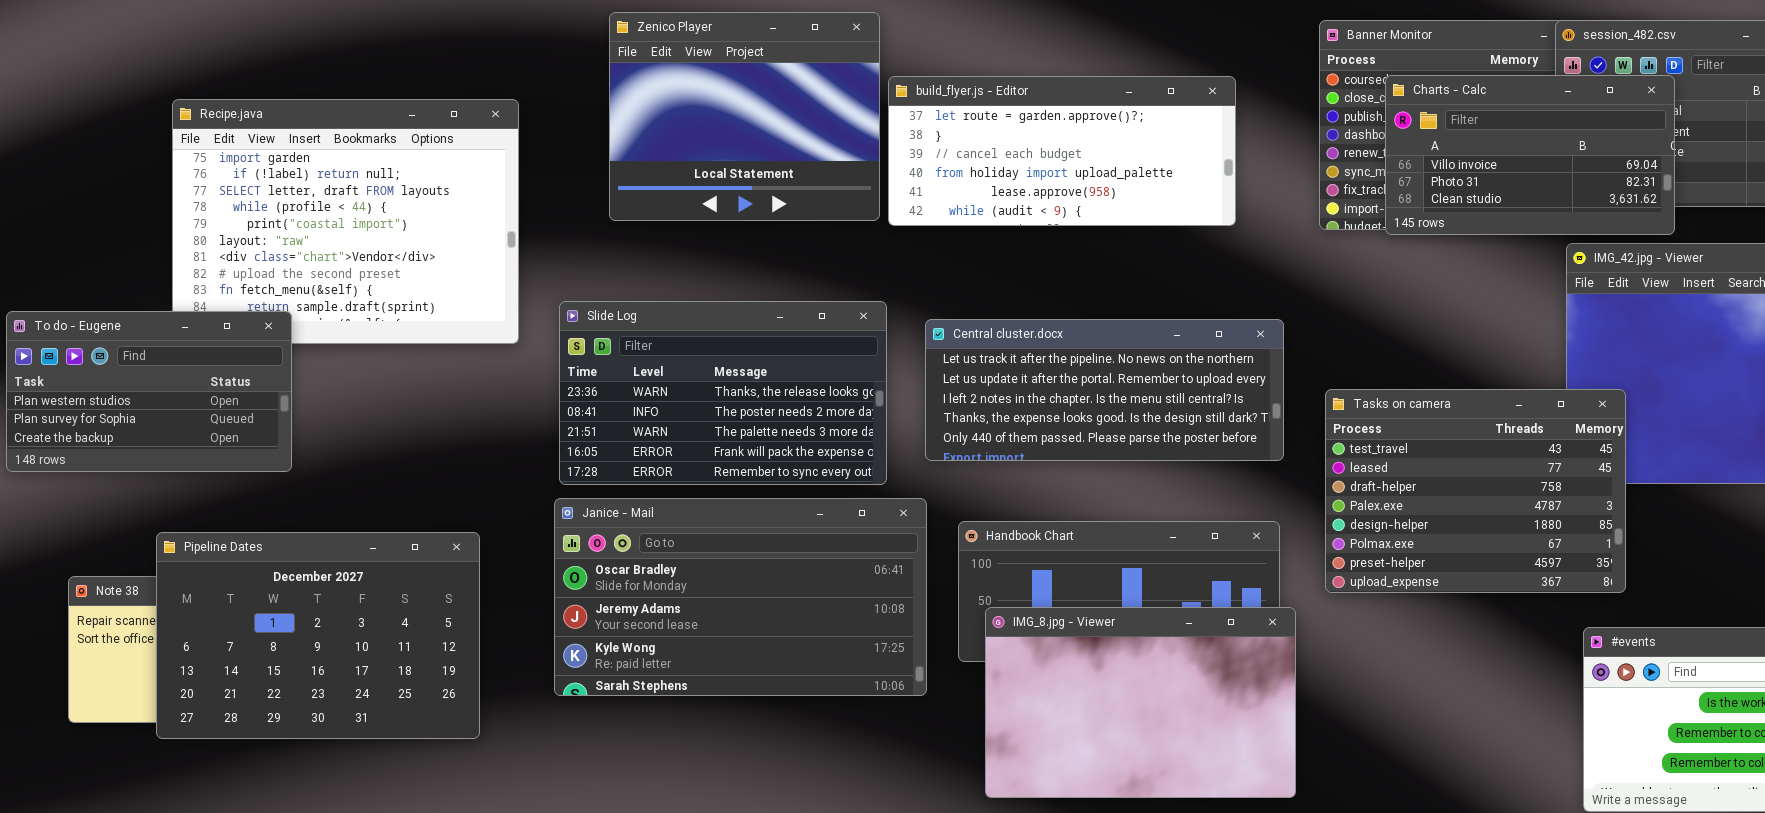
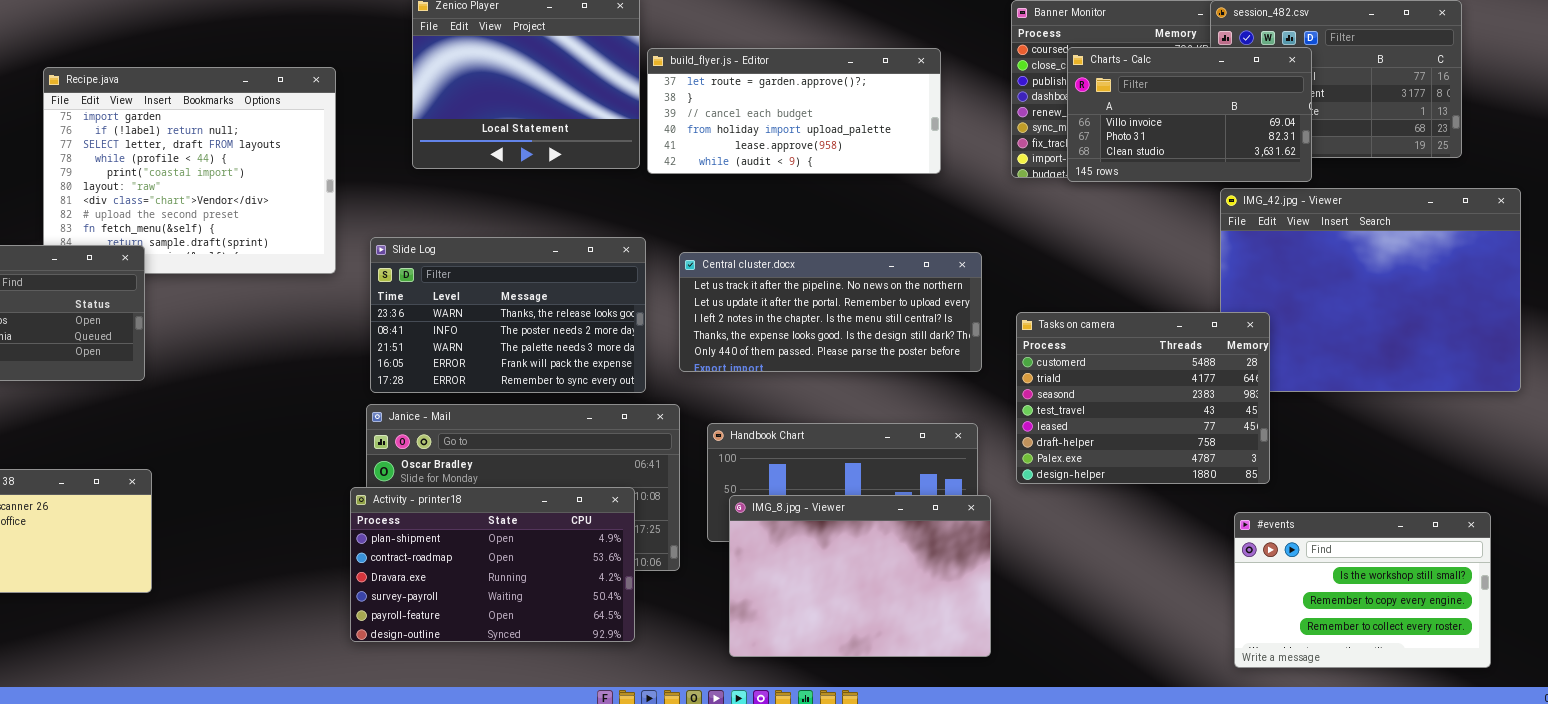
Tasks on camera: [1325,389,1626,593] -> [1016,312,1270,484], scrolled up 3 rows
Pipeline Dates: [156,532,480,739] -> none, closed
Activity - printer18: none -> [350,487,635,642], opened

